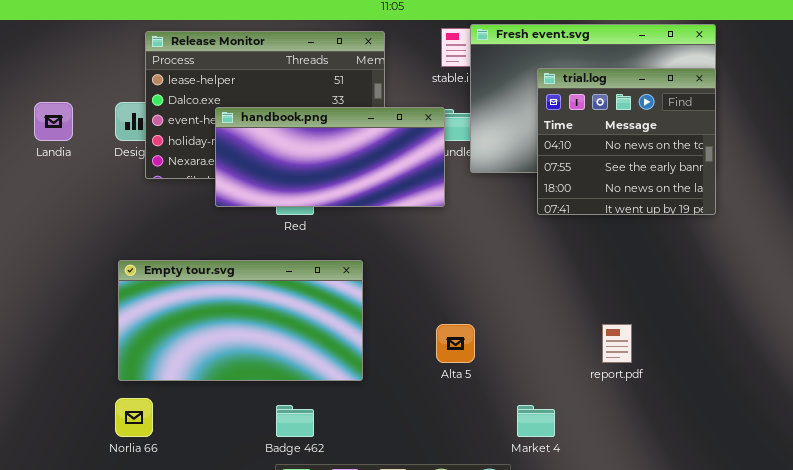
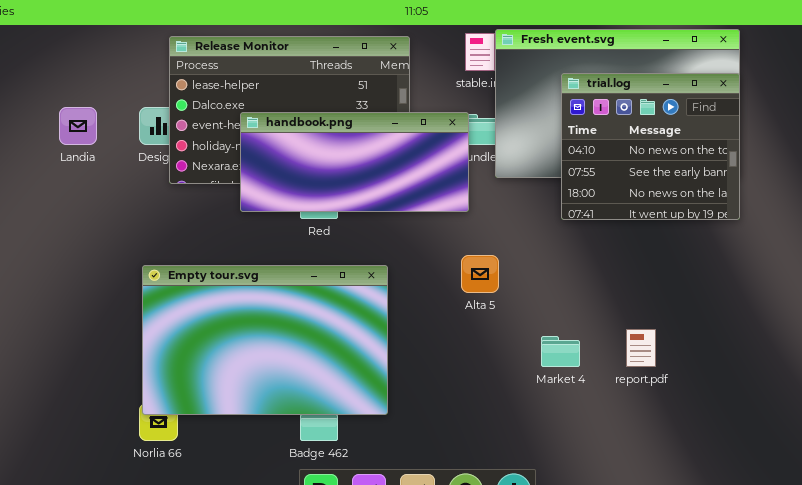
Empty tour.svg: [118,260,363,381] -> [142,265,388,415], resized
Alta 5: [436,324,475,363] -> [461,255,499,293], moved
Market 4: [517,405,555,437] -> [541,336,580,367], moved

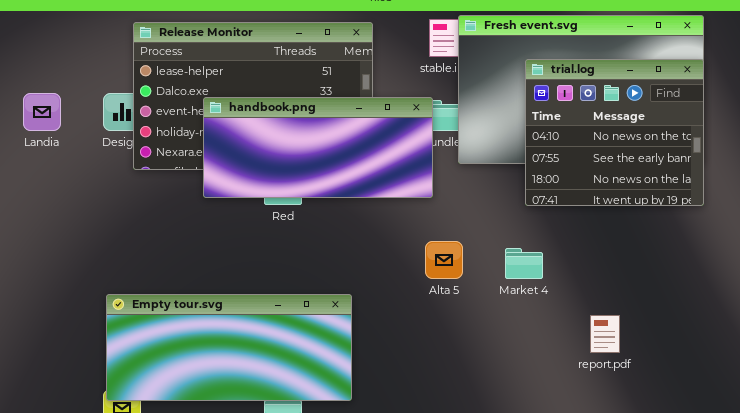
Empty tour.svg: [142,265,388,415] -> [106,294,352,401], resized
Market 4: [541,336,580,367] -> [505,248,543,279], moved

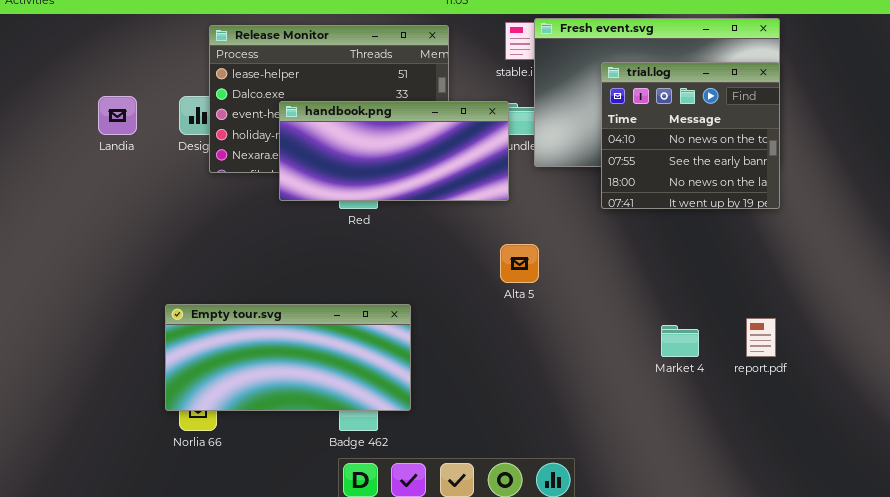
Market 4: [505,248,543,279] -> [661,325,699,357], moved
Empty tour.svg: [106,294,352,401] -> [165,304,411,411], moved
report.pdf: [590,315,620,353] -> [746,318,776,357], moved

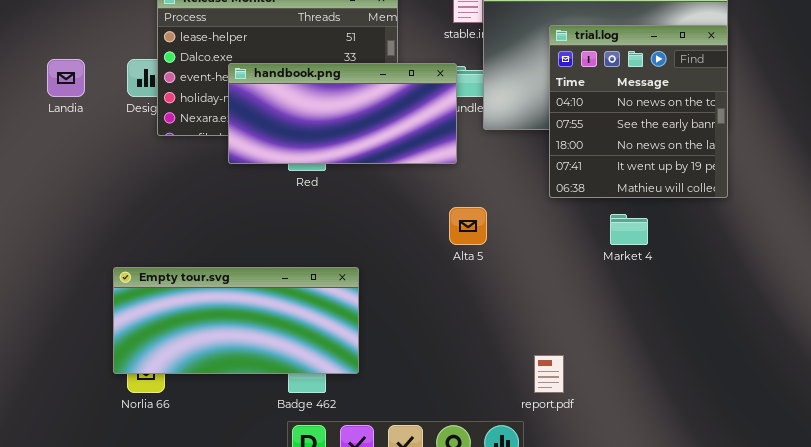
trial.log: [601,62,780,209] -> [549,25,728,198], resized
report.pdf: [746,318,776,357] -> [534,355,564,393], moved
Market 4: [661,325,699,357] -> [610,214,648,245], moved

